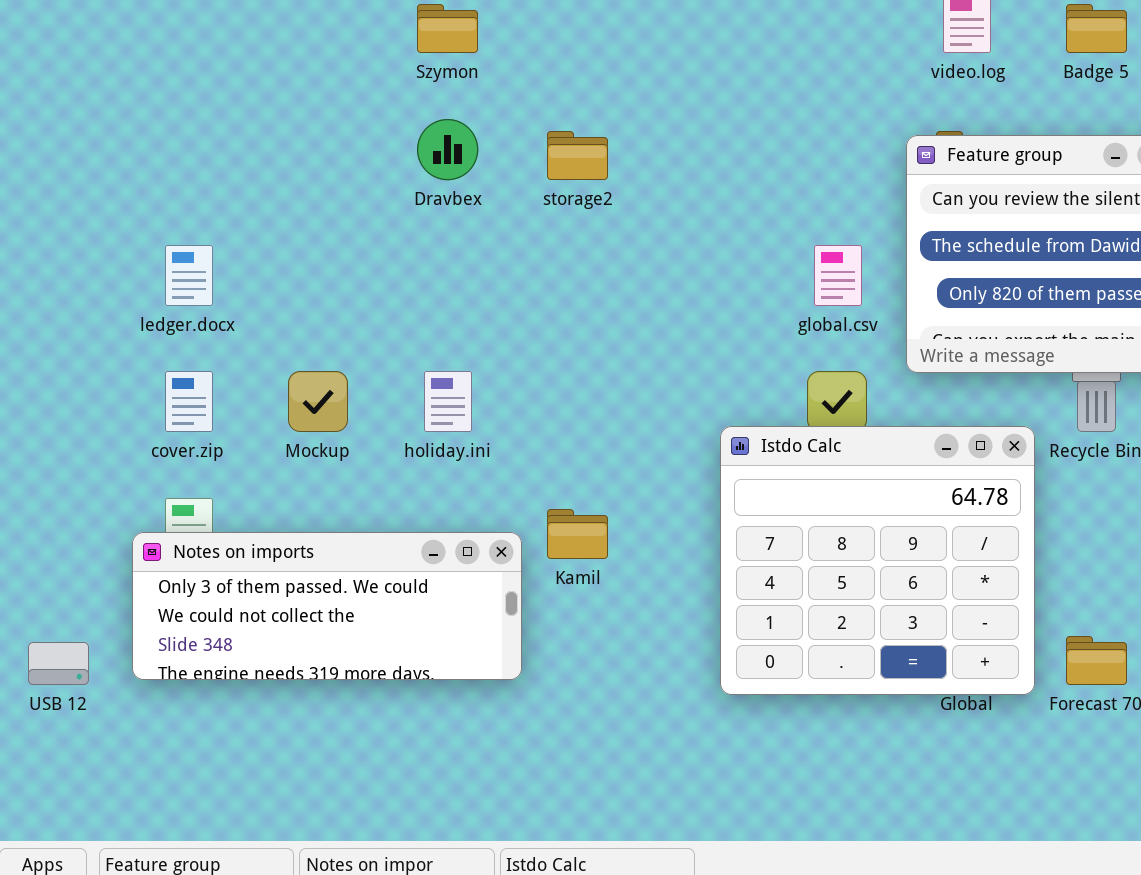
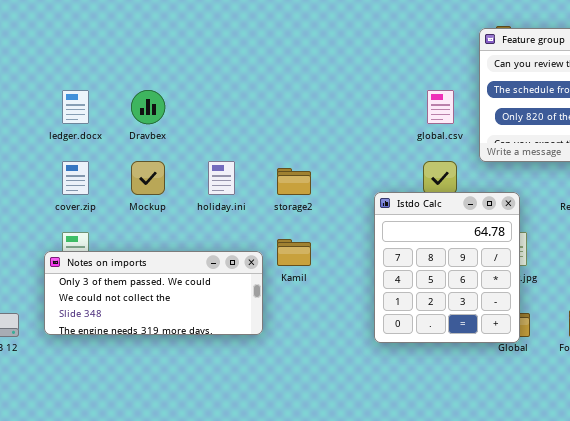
Dravbex: [417,119,478,180] -> [131,90,165,124], moved
storage2: [547,131,608,180] -> [277,168,311,195], moved
Istdo Calc: [720,426,1035,695] -> [374,192,520,343], resized

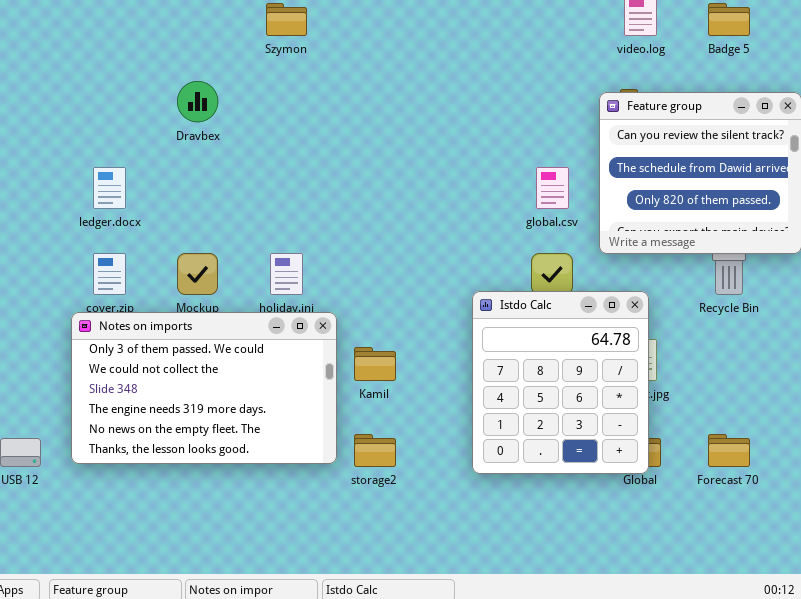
Dravbex: [131,90,165,124] -> [177,81,218,122], moved
storage2: [277,168,311,195] -> [354,434,396,467], moved
Notes on imports: [44,251,263,335] -> [71,312,337,464], resized

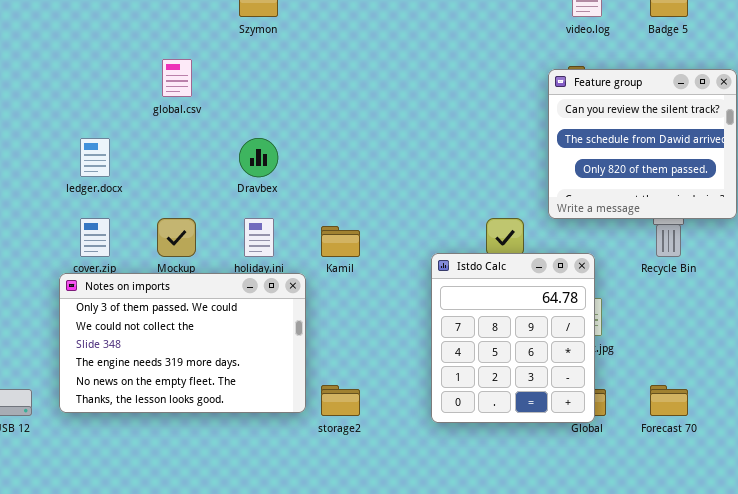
Dravbex: [177,81,218,122] -> [239,138,278,177], moved
global.csv: [536,167,569,209] -> [162,59,192,97], moved
Kamil: [354,347,396,381] -> [321,226,360,257], moved

